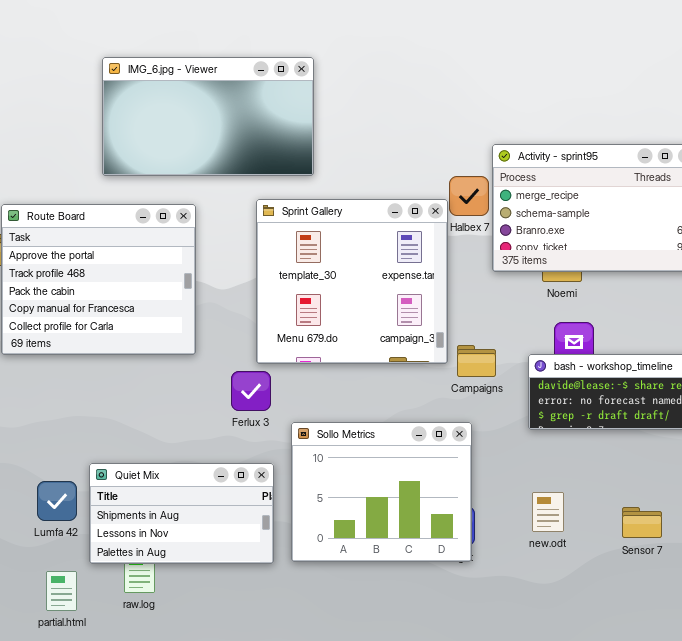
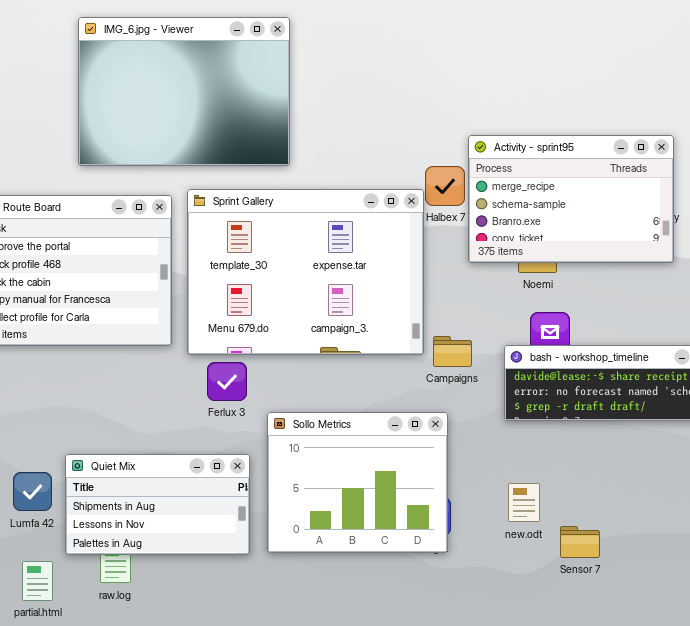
IMG_6.jpg - Viewer: [102,57,314,176] -> [78,17,290,166], resized
Sprint Gallery: [256,199,448,364] -> [187,189,424,355], resized
Sensor 7: [622,507,662,538] -> [560,526,600,558], moved

